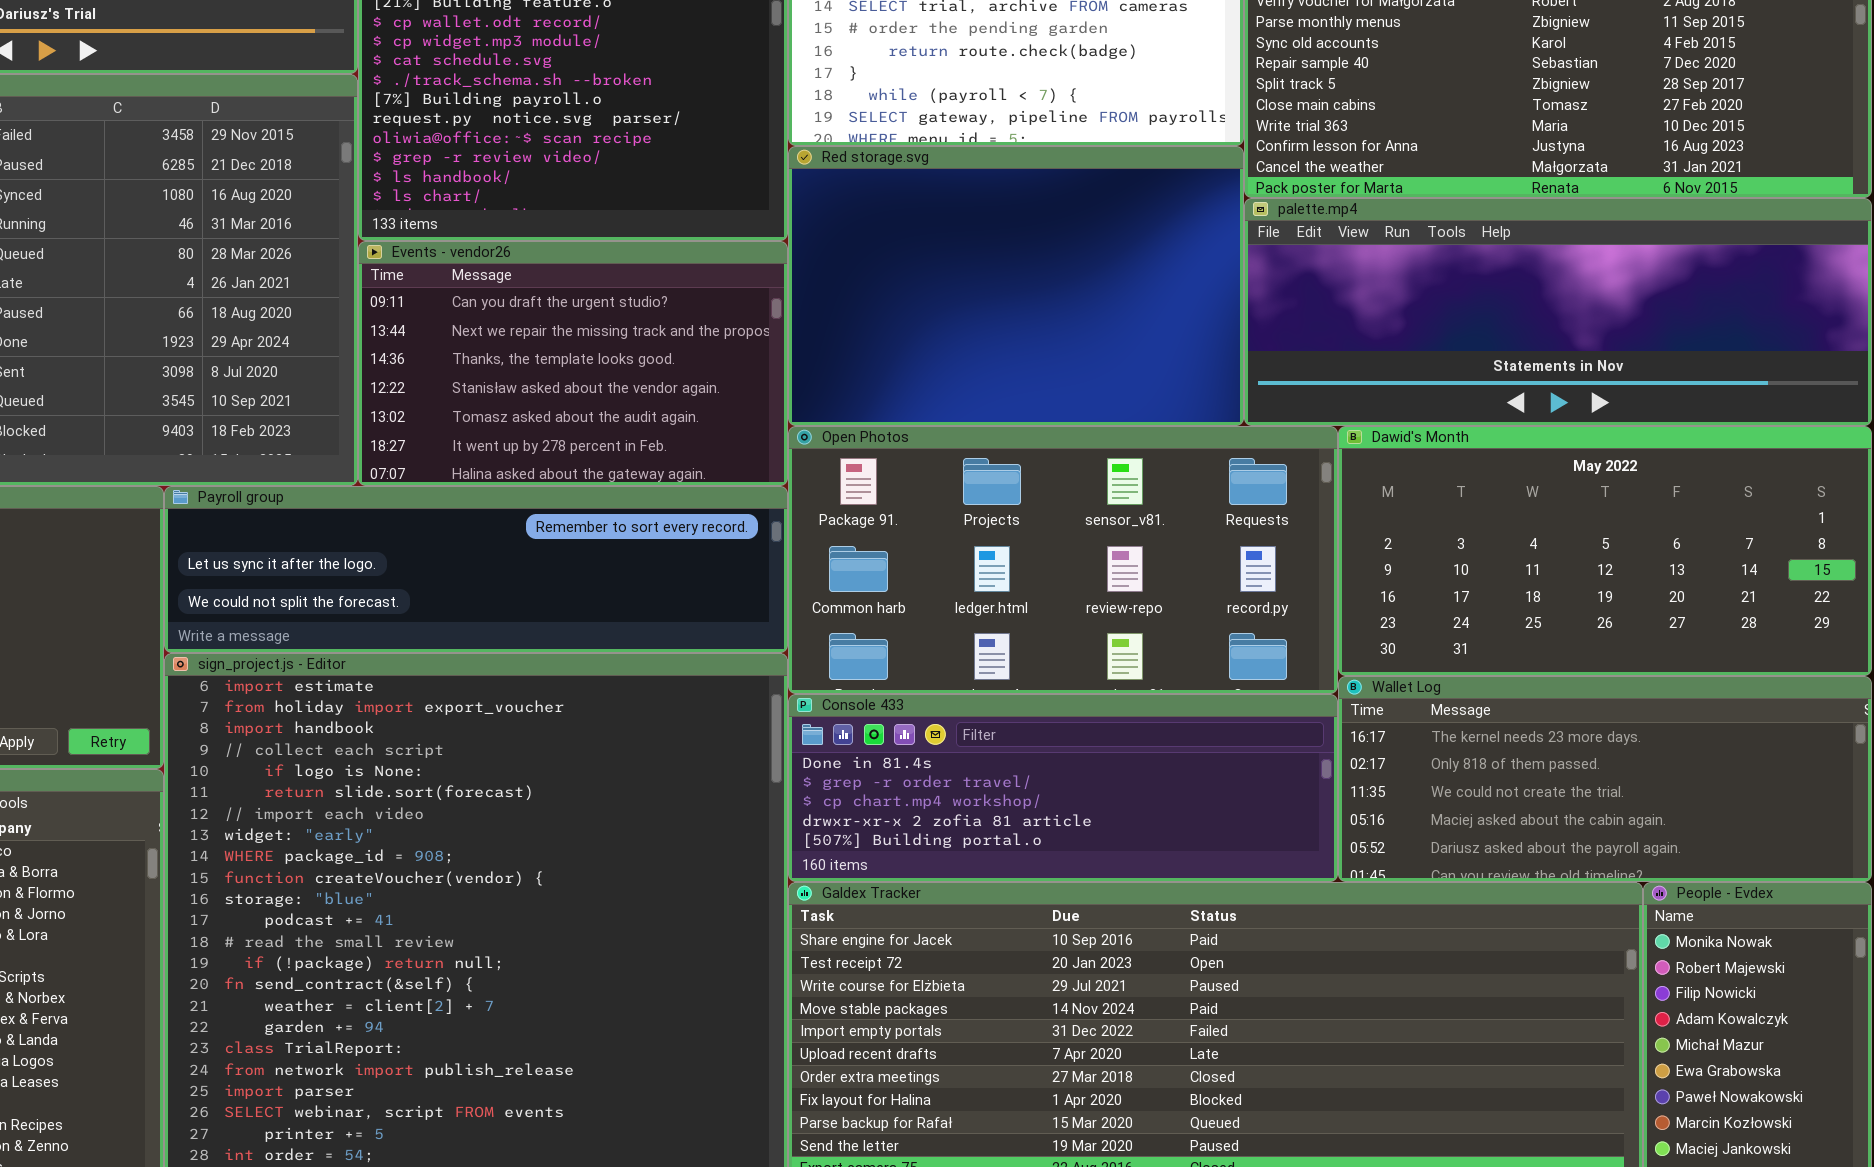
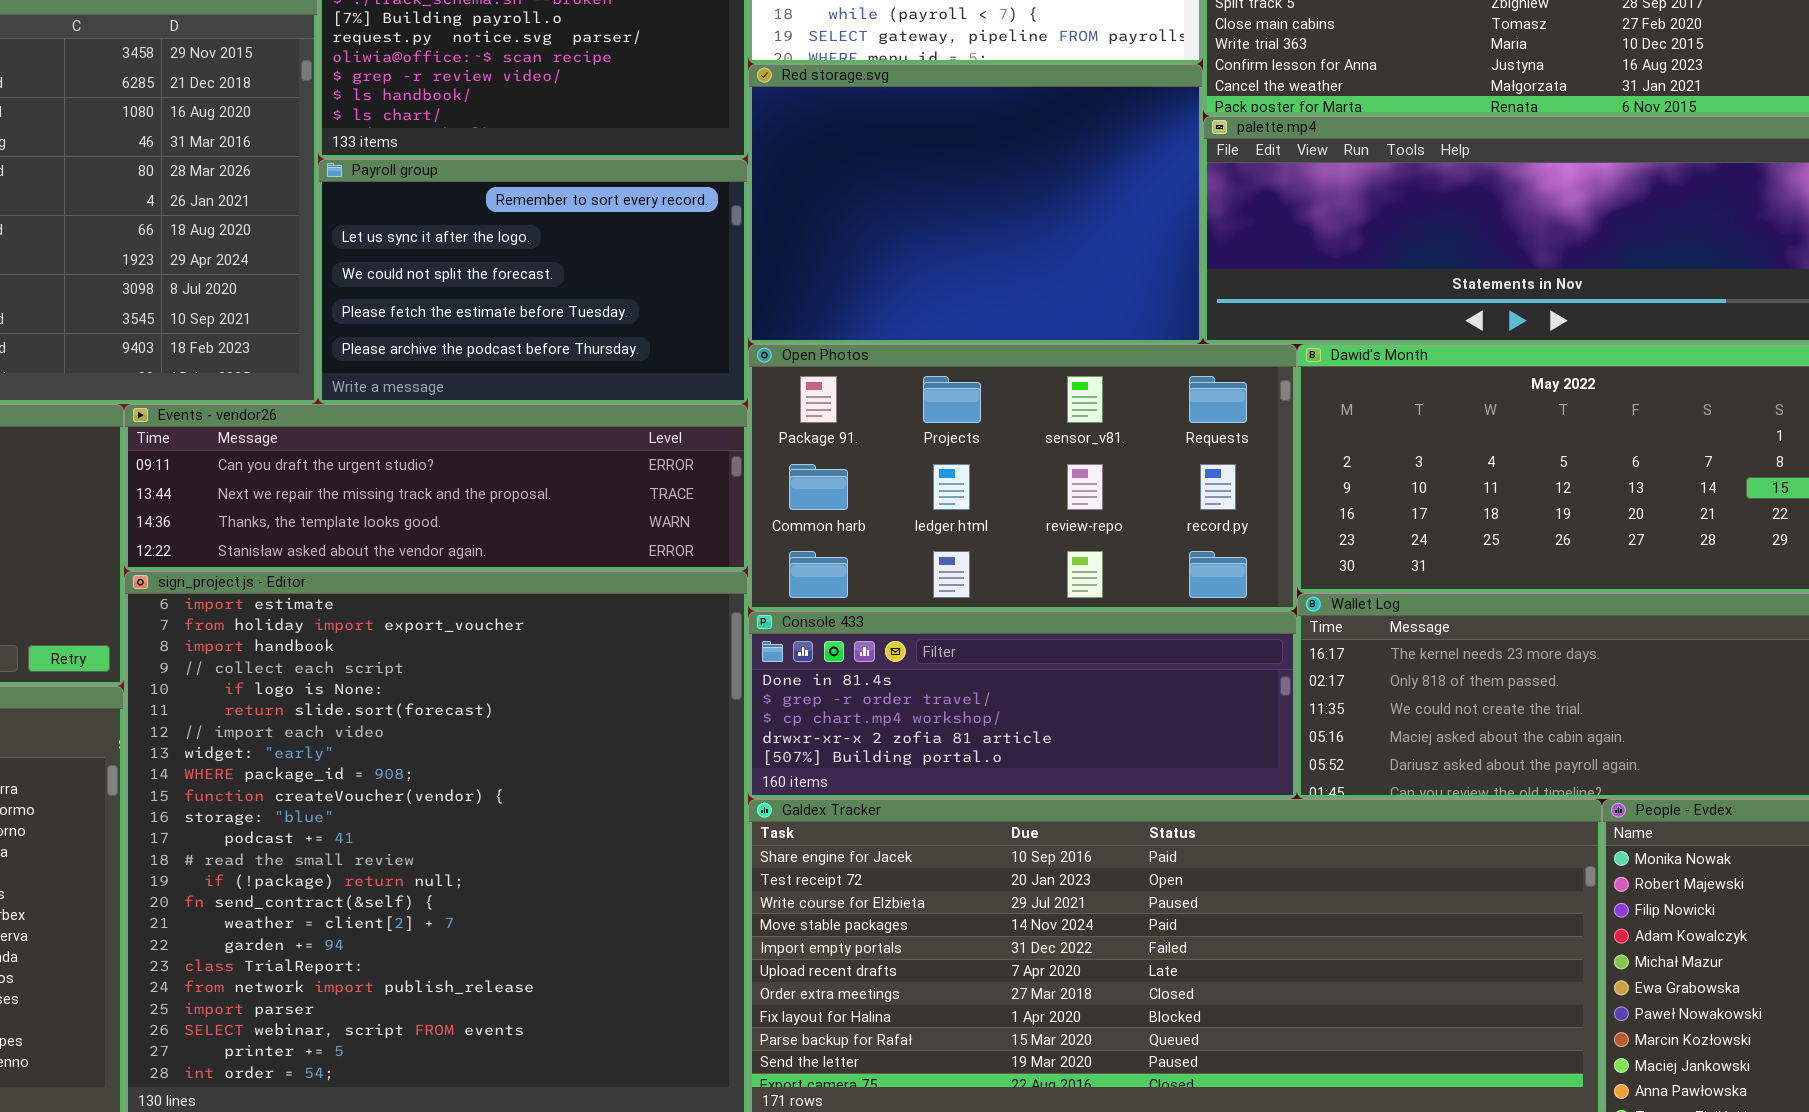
Events - vendor26: [358,241,788,486] -> [124,404,748,571], moved, resized
Payroll group: [164,486,788,653] -> [318,159,748,404], moved, resized

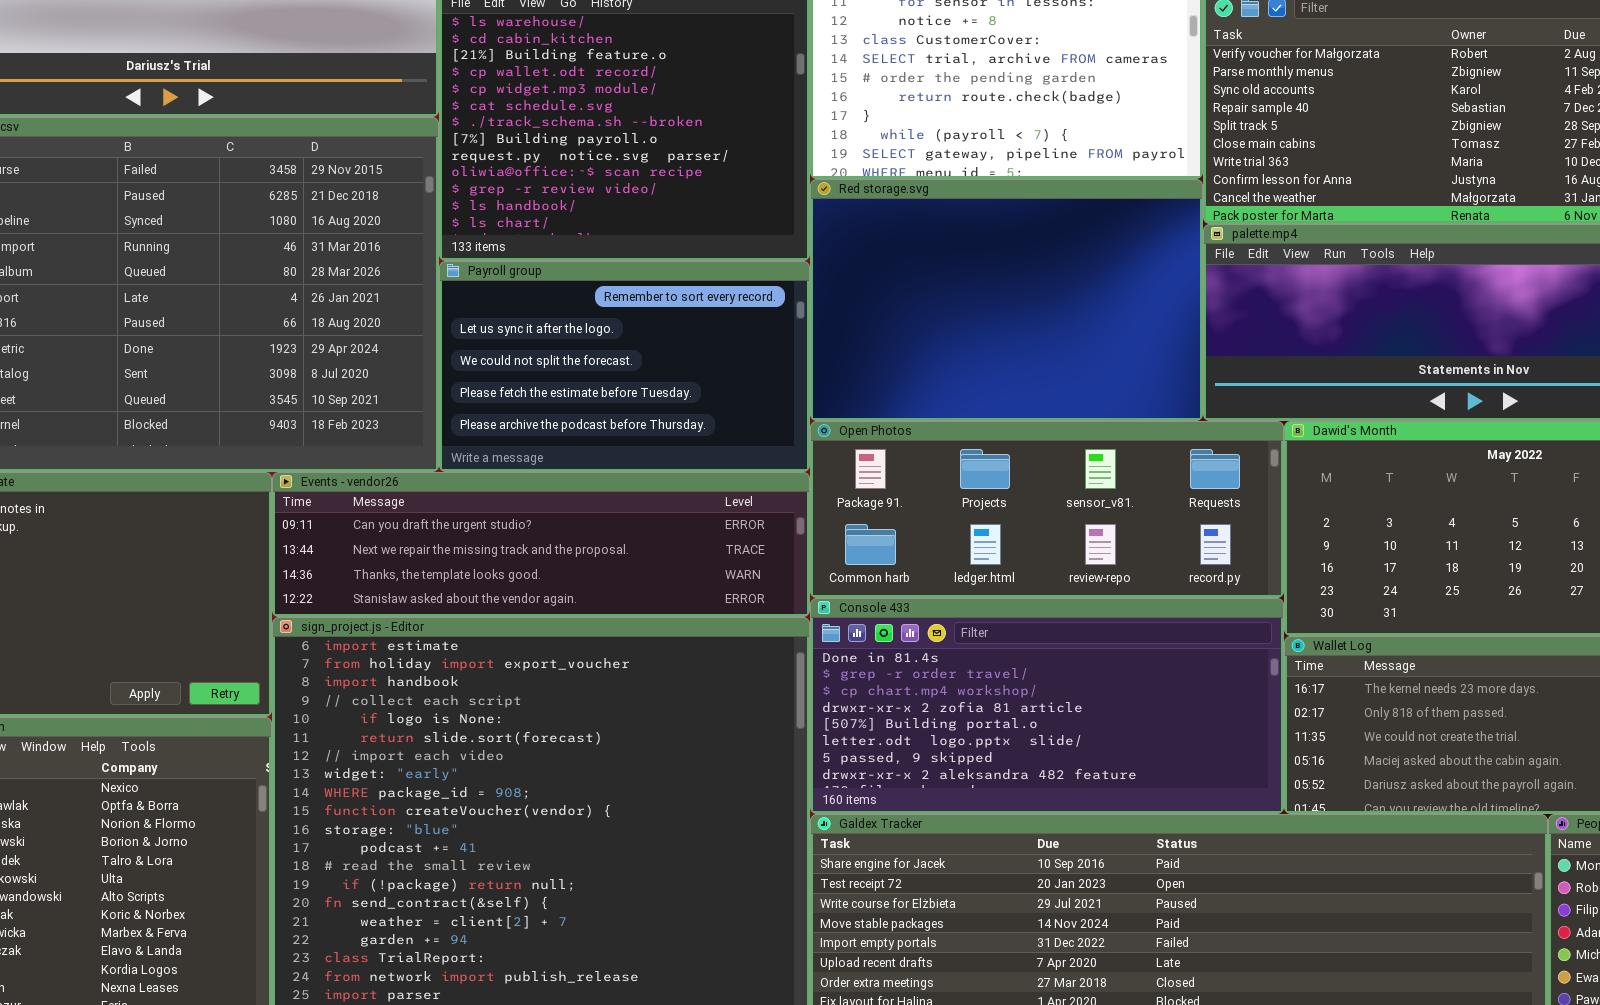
Open Photos: [748,344,1297,611] -> [810,421,1284,598], resized
Console 433: [748,611,1297,799] -> [810,598,1284,814], resized

